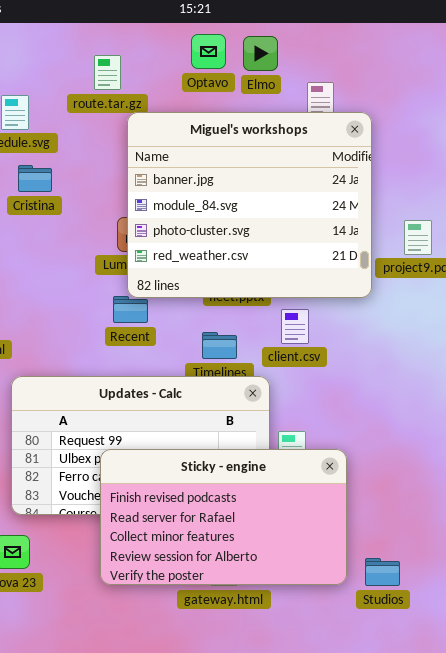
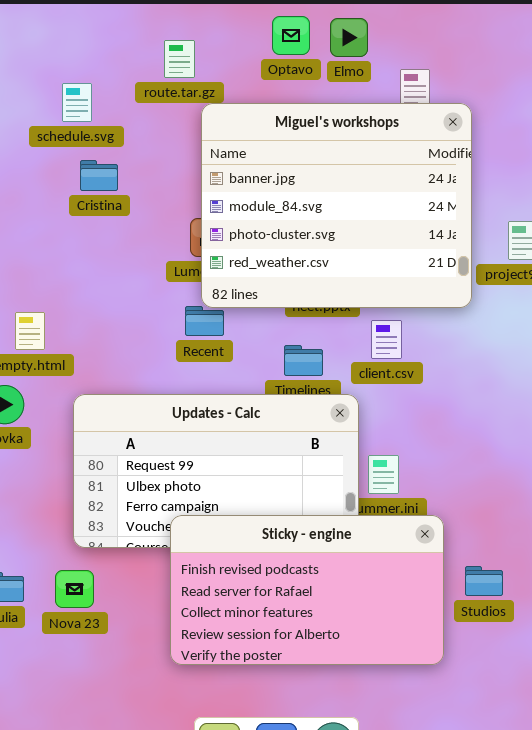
Sticky - engine: [100,449,347,585] -> [170,515,444,665], moved
Studios: [365,558,400,586] -> [465,566,503,596], moved

